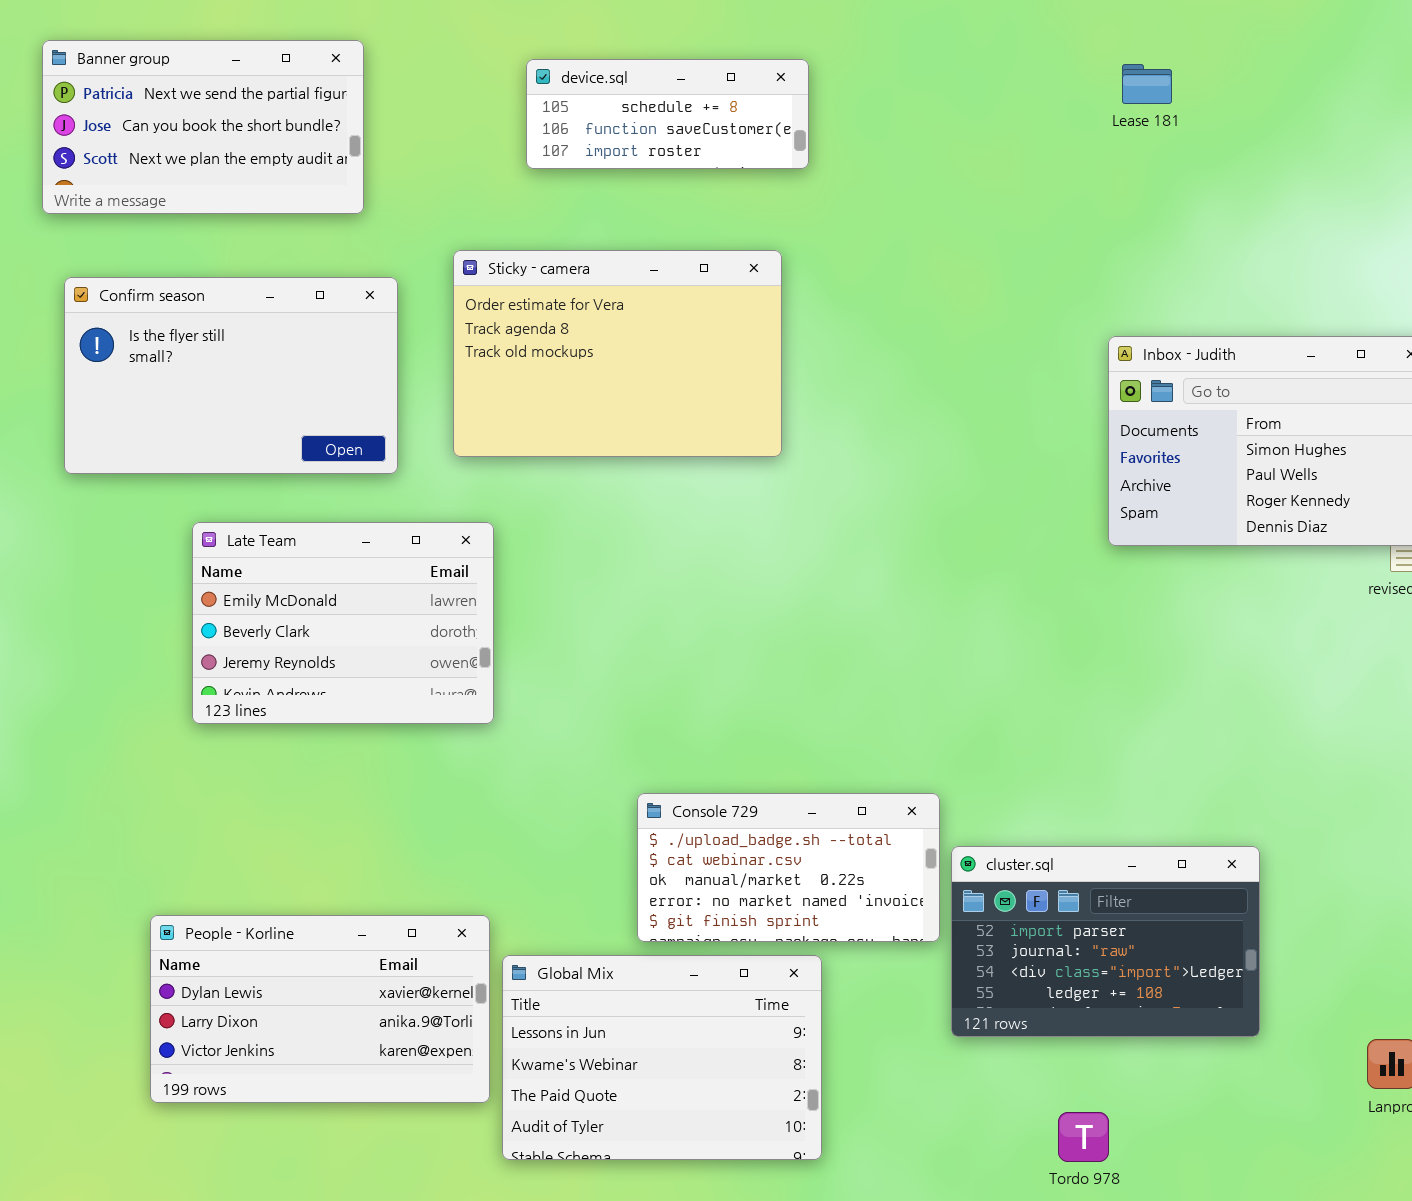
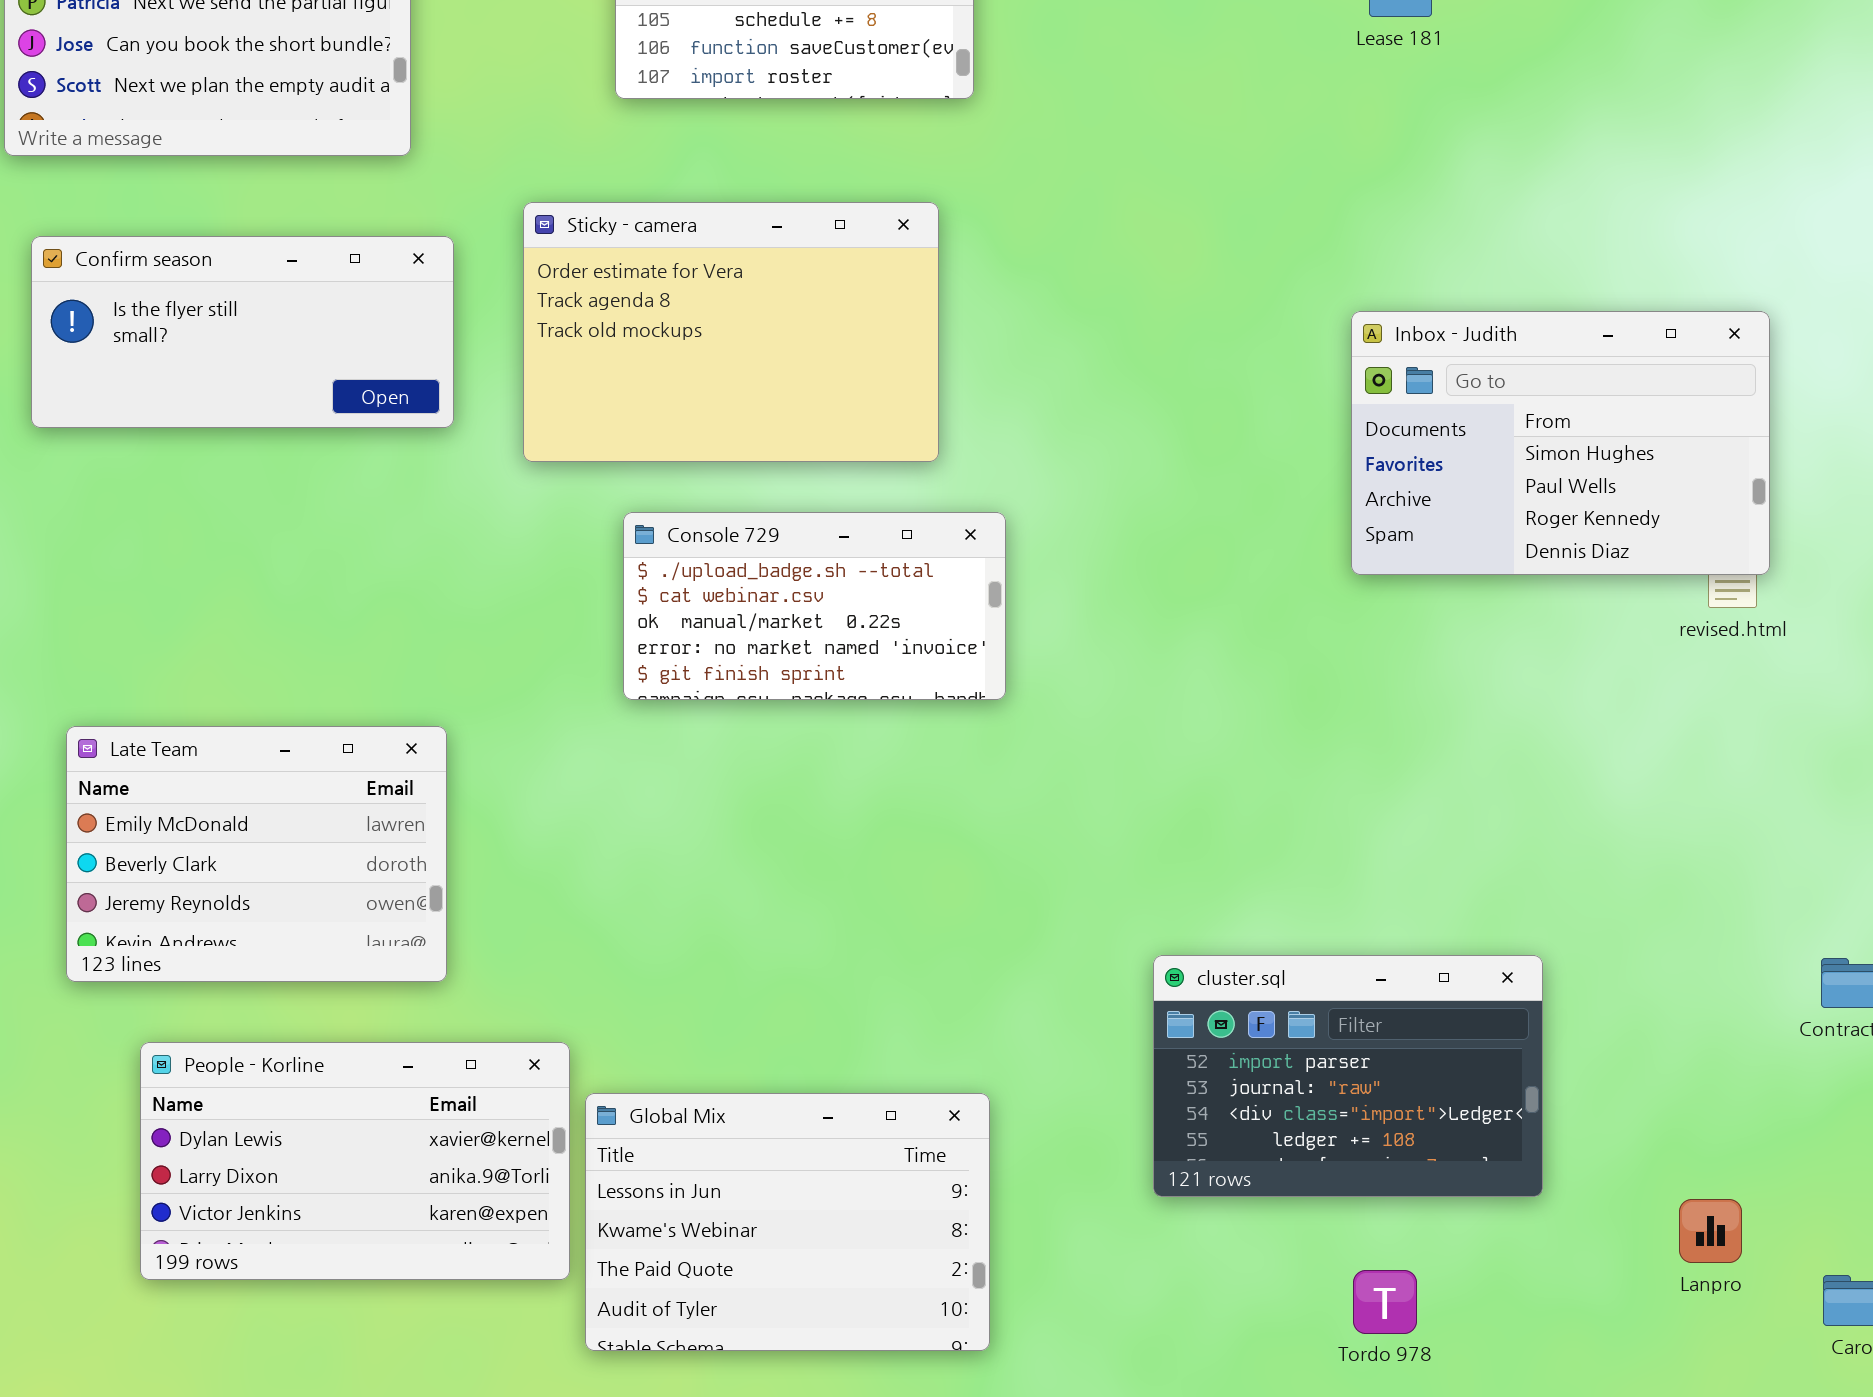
Confirm season: [64,277,398,474] -> [31,236,454,428], resized
Late Team: [192,522,494,724] -> [66,726,447,982], moved
Console 729: [637,793,940,942] -> [623,512,1006,700], moved
Tordo 978: [1058,1112,1109,1162] -> [1353,1270,1417,1334], moved

